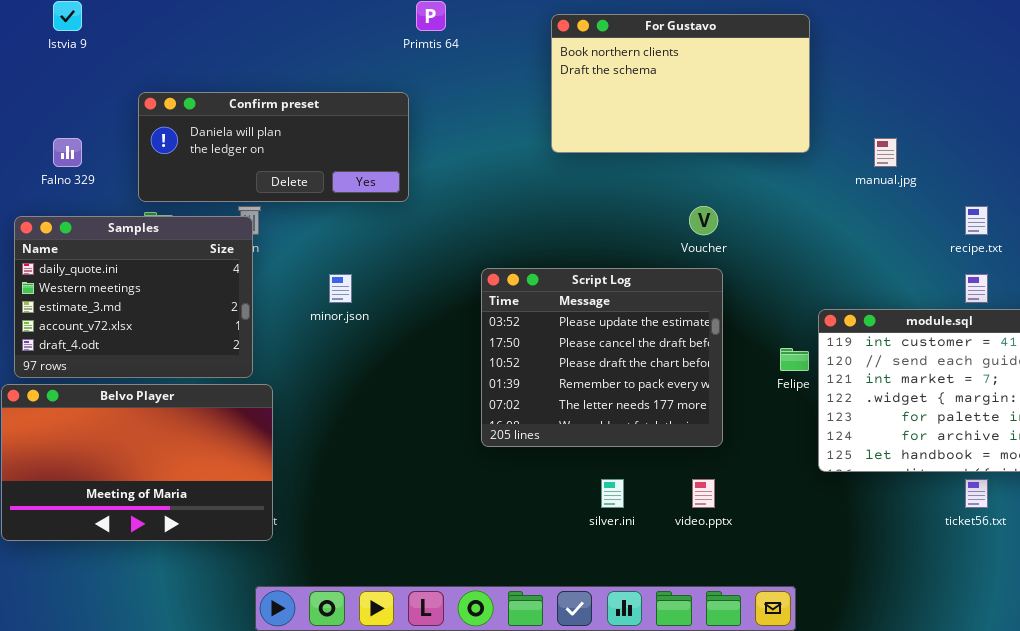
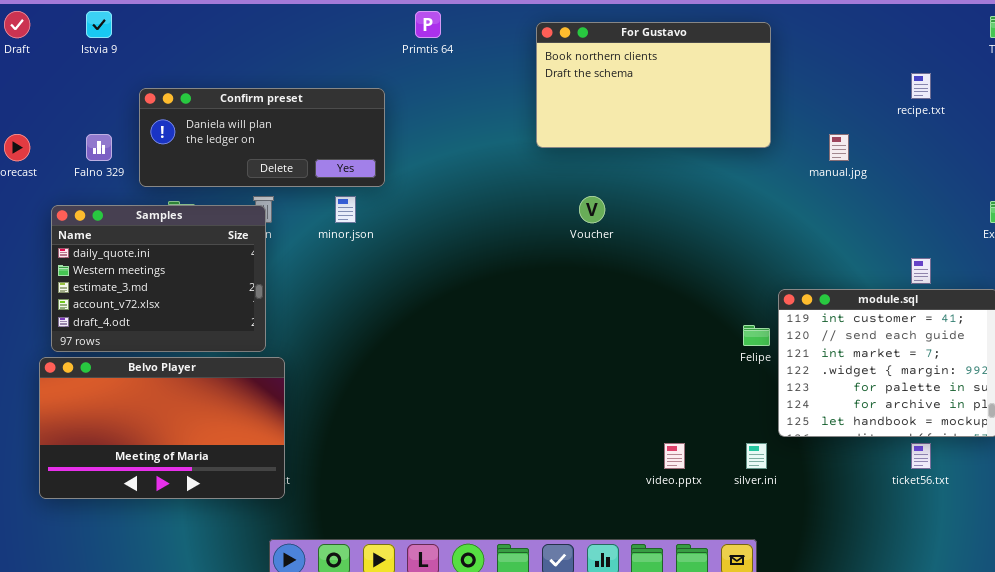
Confirm preset: [138,92,409,202] -> [139,88,385,187], moved
Voucher: [689,206,718,235] -> [579,196,605,223], moved
recipe.txt: [965,206,988,235] -> [911,73,931,99], moved
Script Log: [481,268,723,447] -> none, closed
minor.json: [329,274,352,303] -> [335,196,356,223], moved
silver.ini: [601,479,624,508] -> [746,443,767,469], moved

